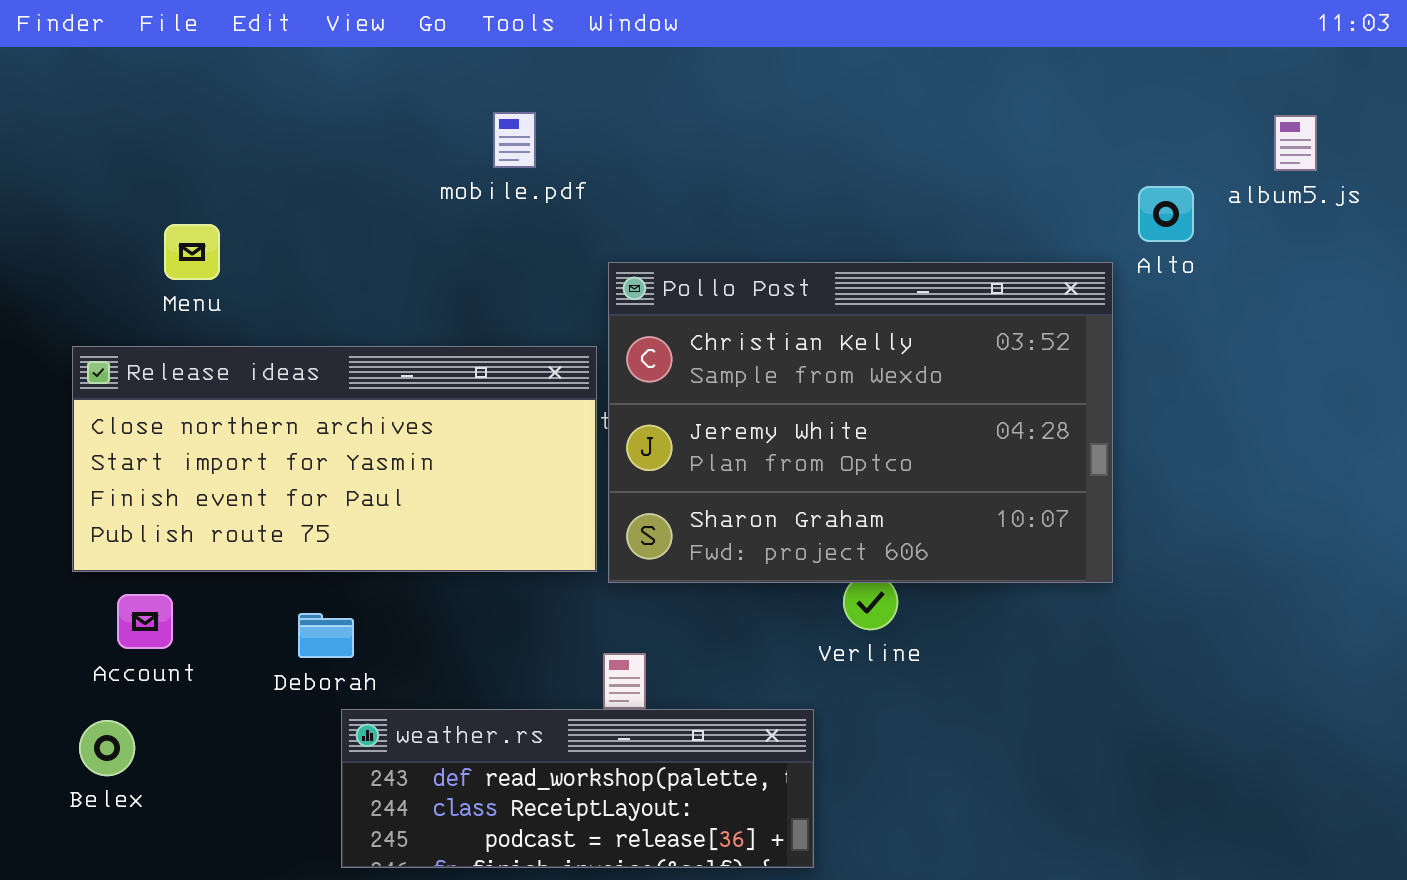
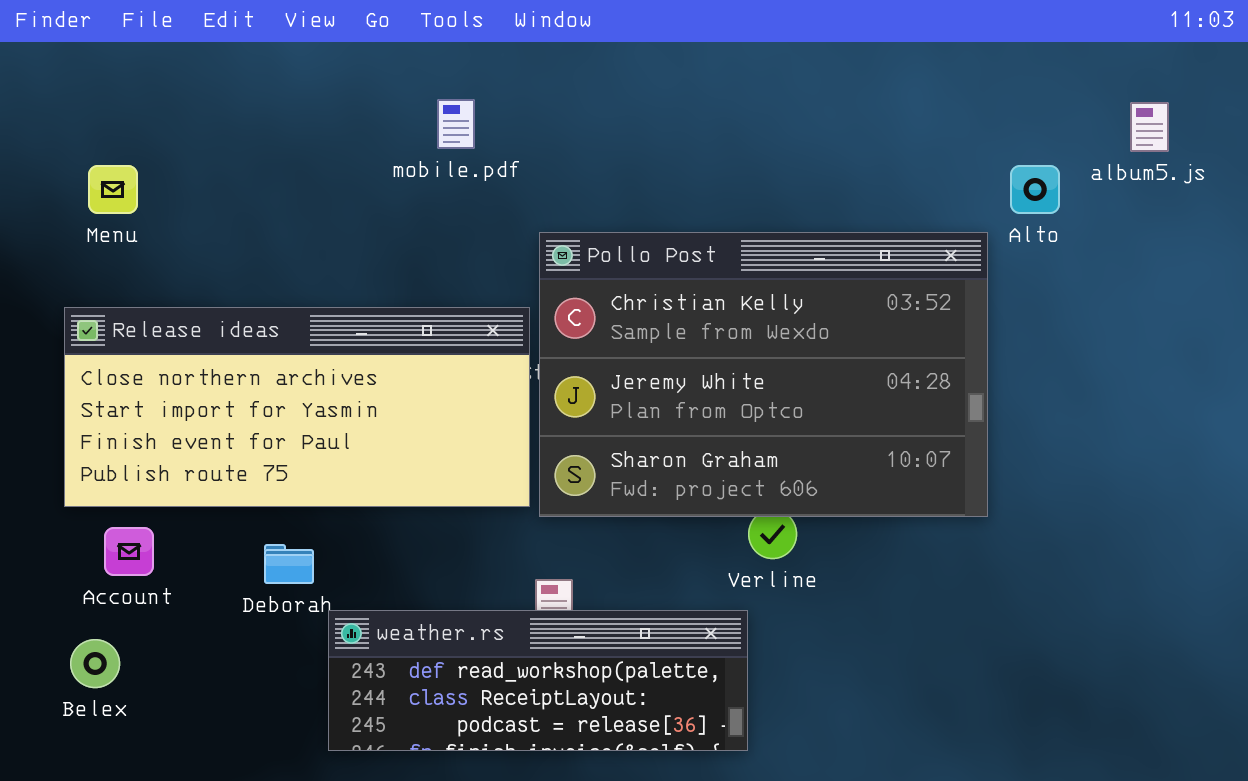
Menu: [164,224,220,280] -> [88,165,138,214], moved
weather.rs: [341,709,814,868] -> [328,610,748,751], moved

